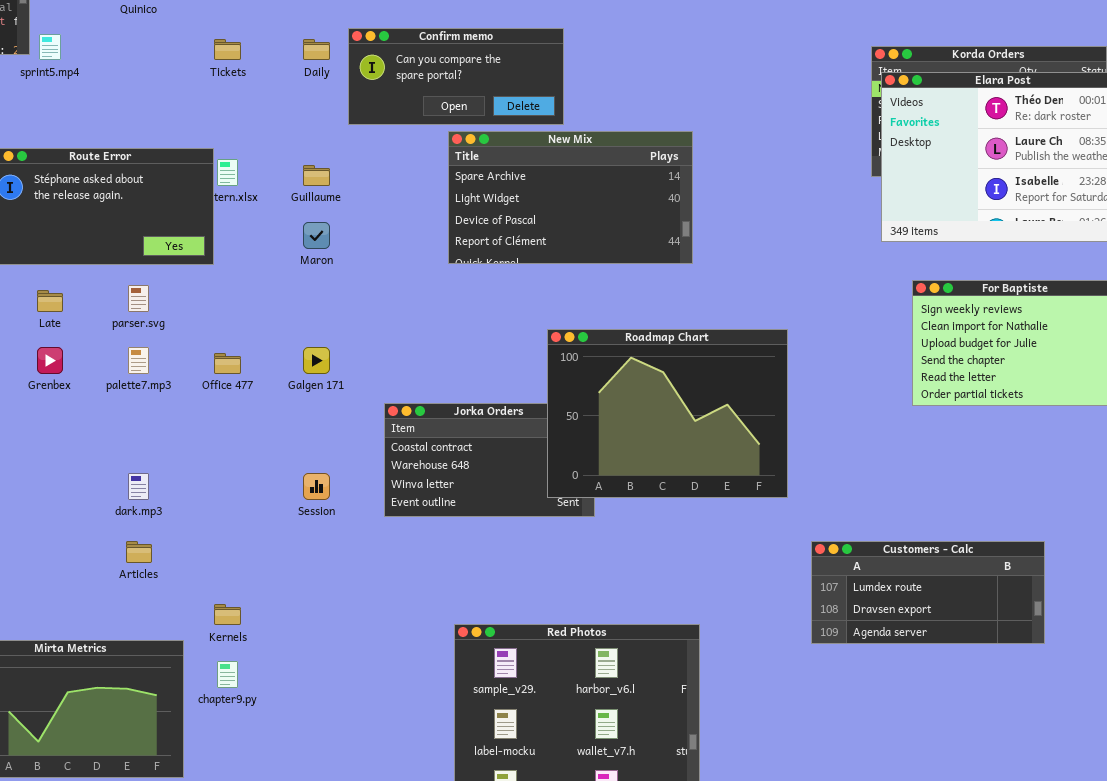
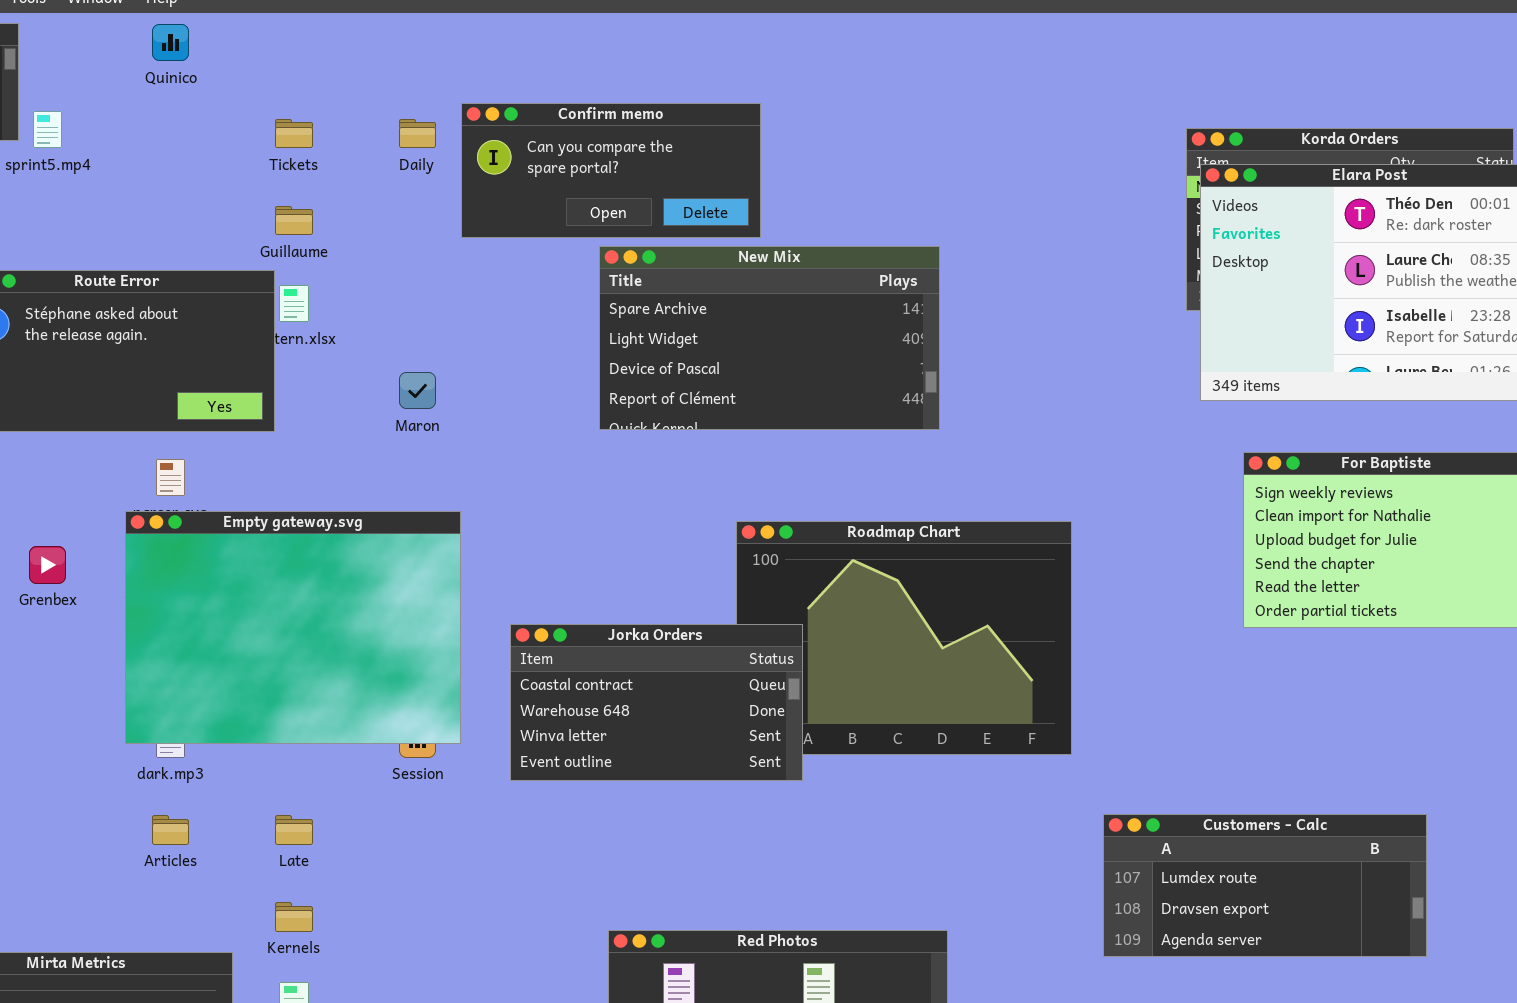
Guillaume: [303,165,330,186] -> [275,206,313,235], moved
Late: [37,290,63,312] -> [275,815,313,845], moved
Empty gateway.svg: none -> [125,511,461,744], opened
Jorka Orders: [384,403,595,517] -> [510,624,803,781], raised

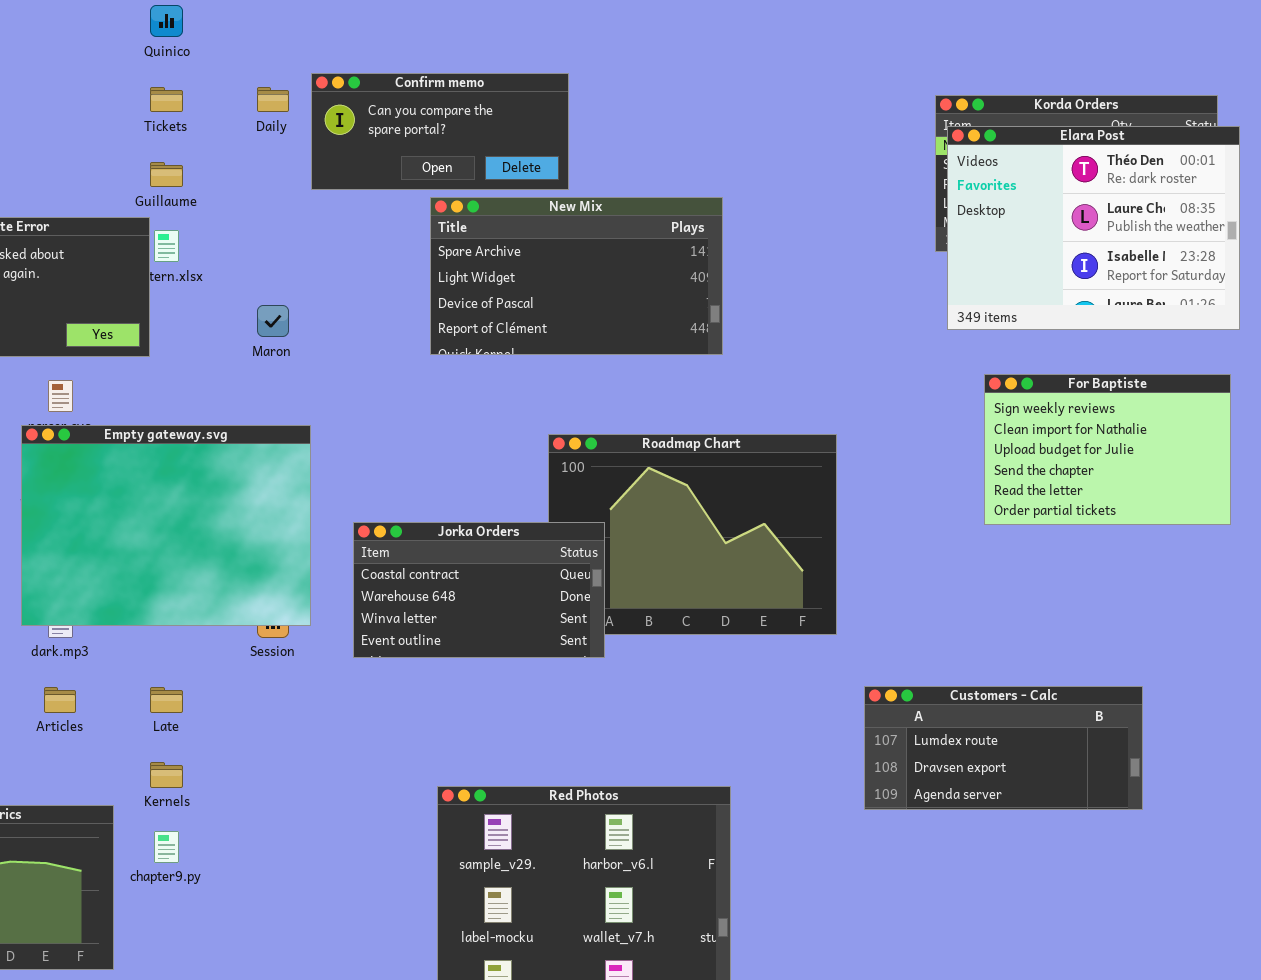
Quinico: [152,24,189,61] -> [150,5,183,37], moved

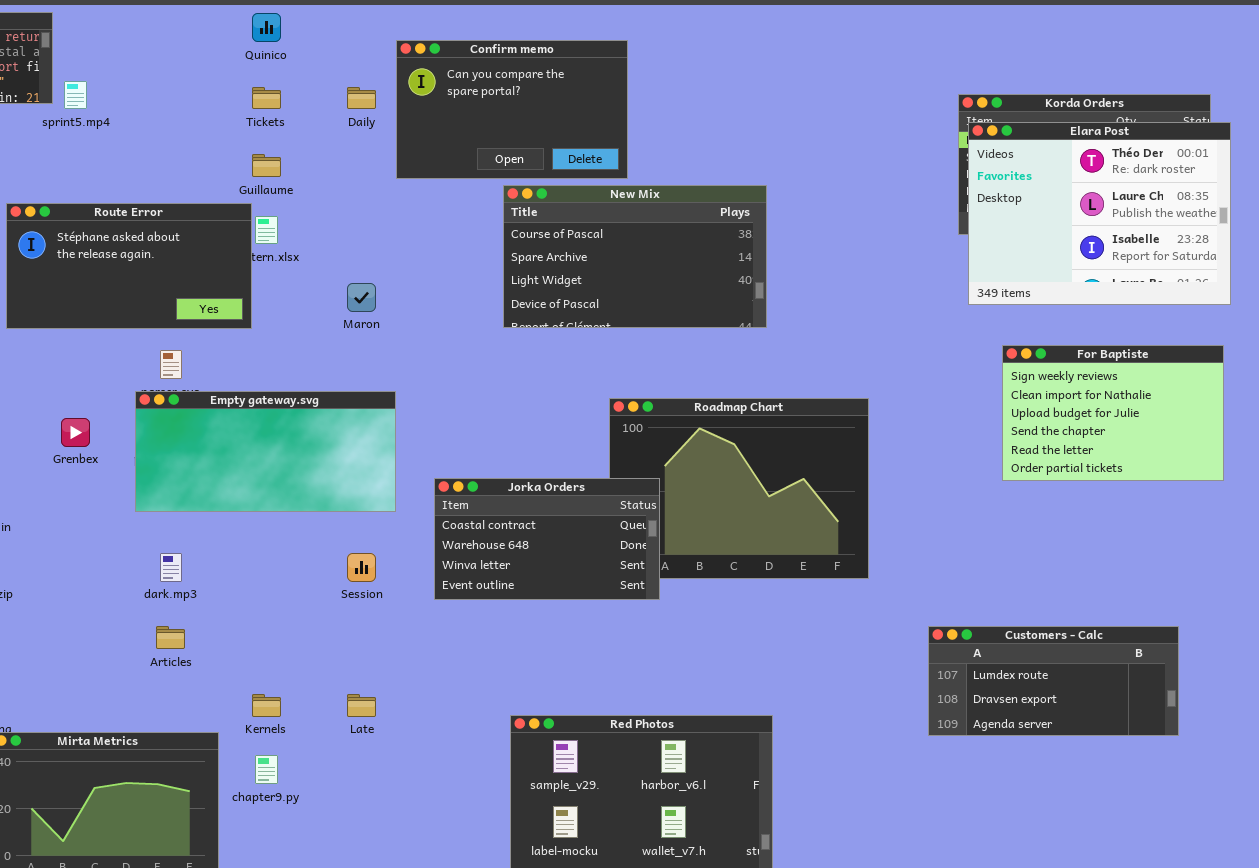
Confirm memo: [311,73,569,190] -> [396,40,628,179], resized
New Mix: [430,197,723,355] -> [503,185,767,328], scrolled up 1 row
Empty gateway.svg: [21,425,311,626] -> [135,391,396,512], resized
Customers - Calc: [864,686,1143,810] -> [928,626,1179,736], moved
Late: [150,687,183,713] -> [347,694,376,717], moved

